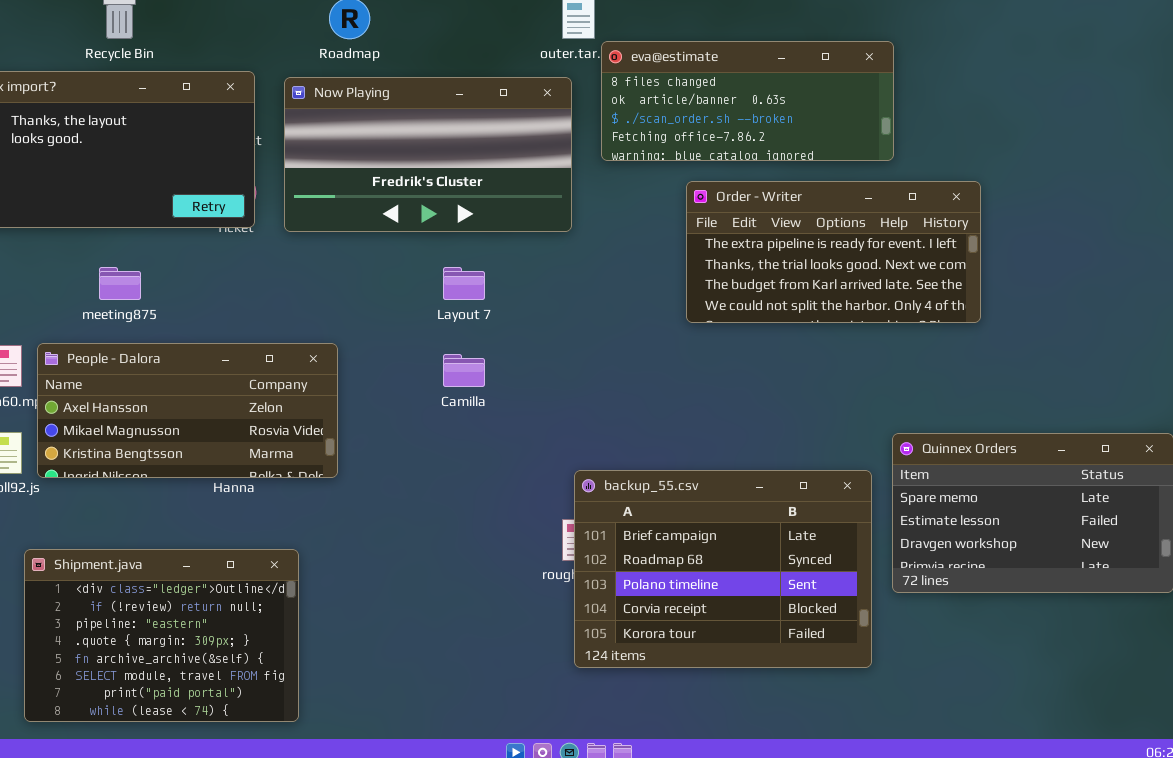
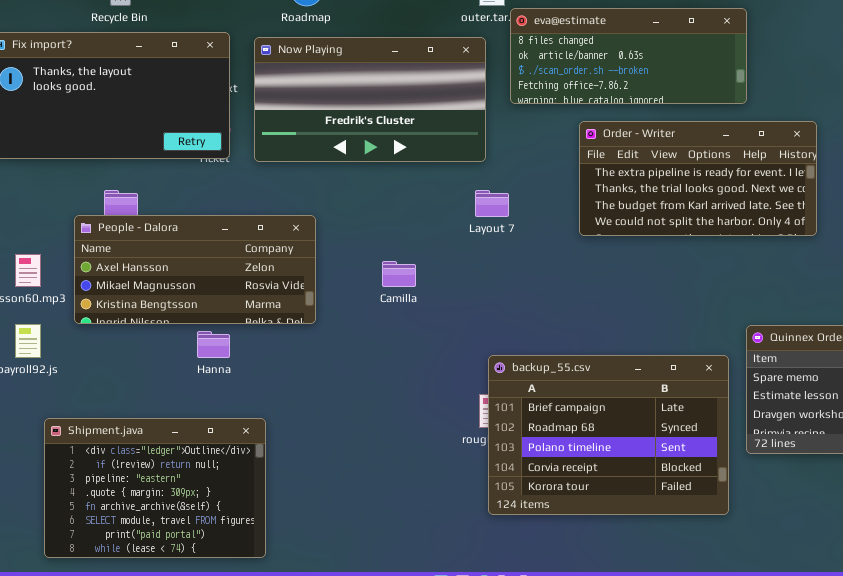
Layout 7: [443,267,485,300] -> [475,190,509,217], moved
People - Dalora: [37,343,338,478] -> [74,215,316,324], moved

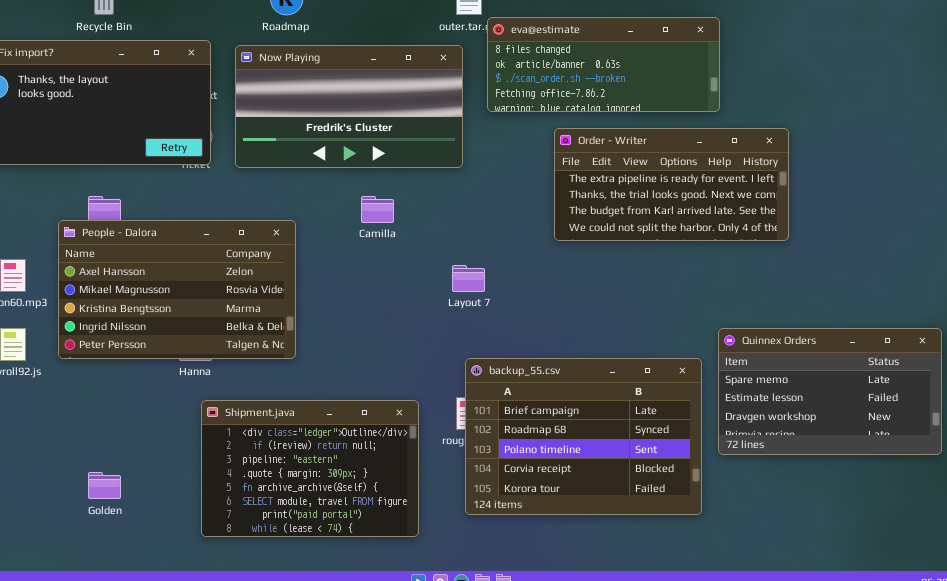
Layout 7: [475,190,509,217] -> [452,265,485,292], moved
People - Dalora: [74,215,316,324] -> [58,220,296,359], resized
Camilla: [382,261,416,287] -> [361,196,394,223], moved
Shipment.java: [44,418,266,558] -> [201,400,419,537], moved

